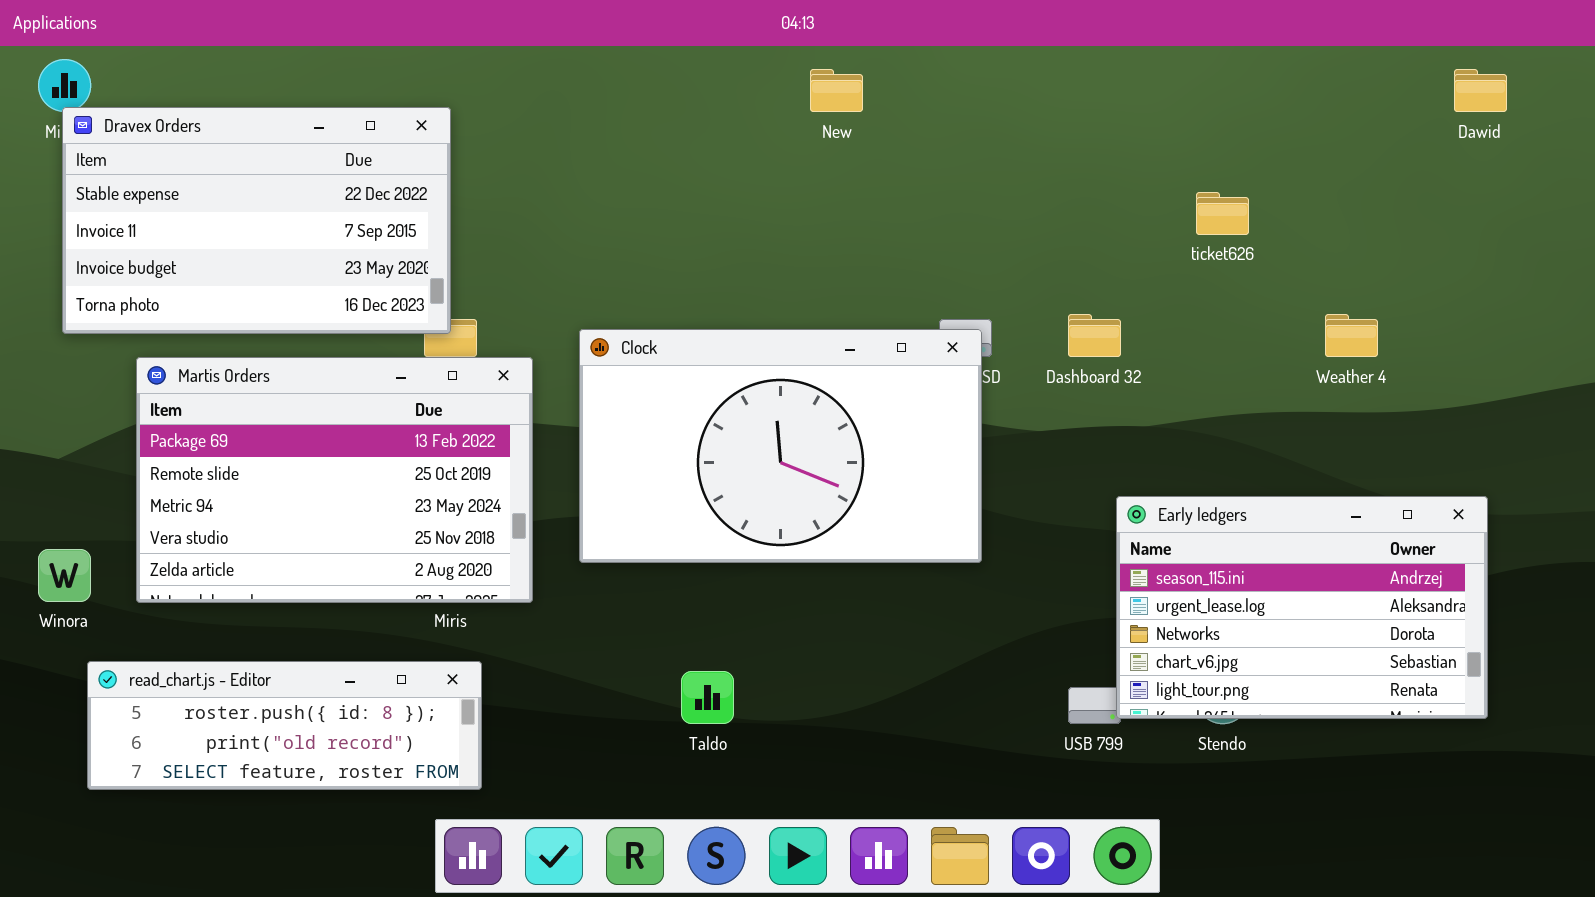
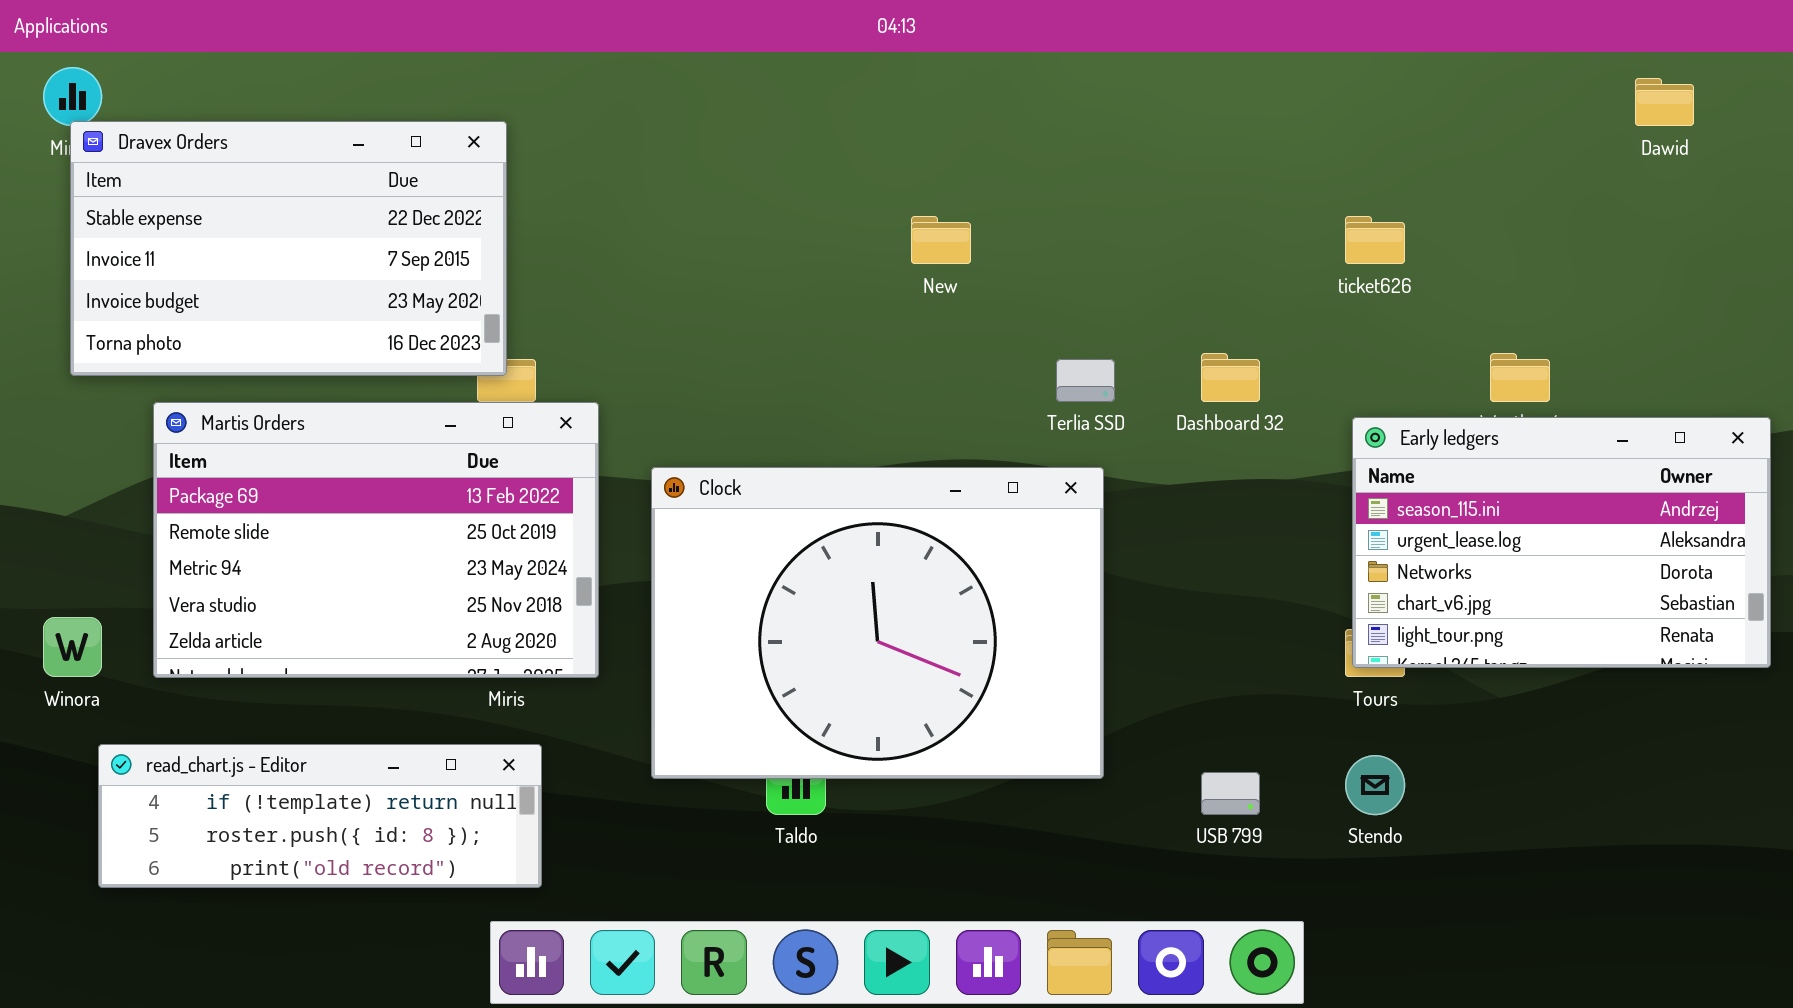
New: [810,69,863,112] -> [911,216,971,264], moved
Clock: [579,329,982,563] -> [651,467,1104,779], moved, resized
Early ledgers: [1116,496,1488,719] -> [1352,417,1771,668], moved
read_chart.js - Editor: [87,661,482,790] -> [98,744,542,888], scrolled up 1 row

